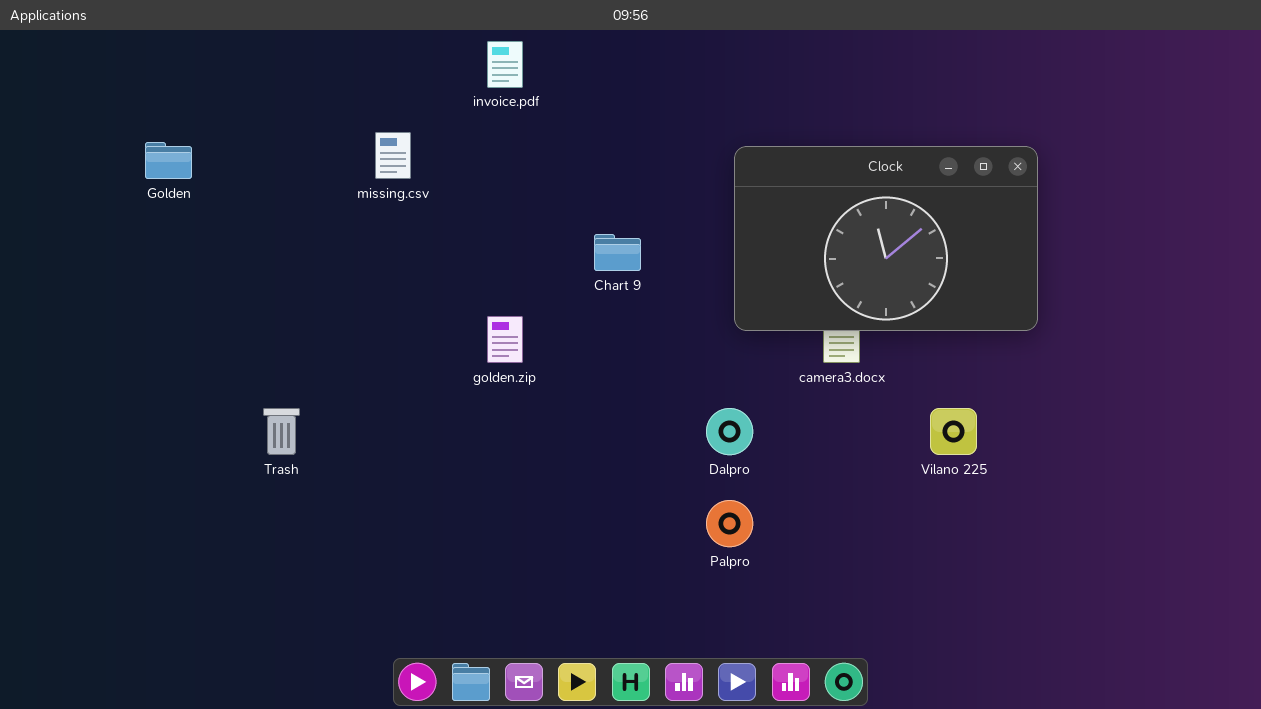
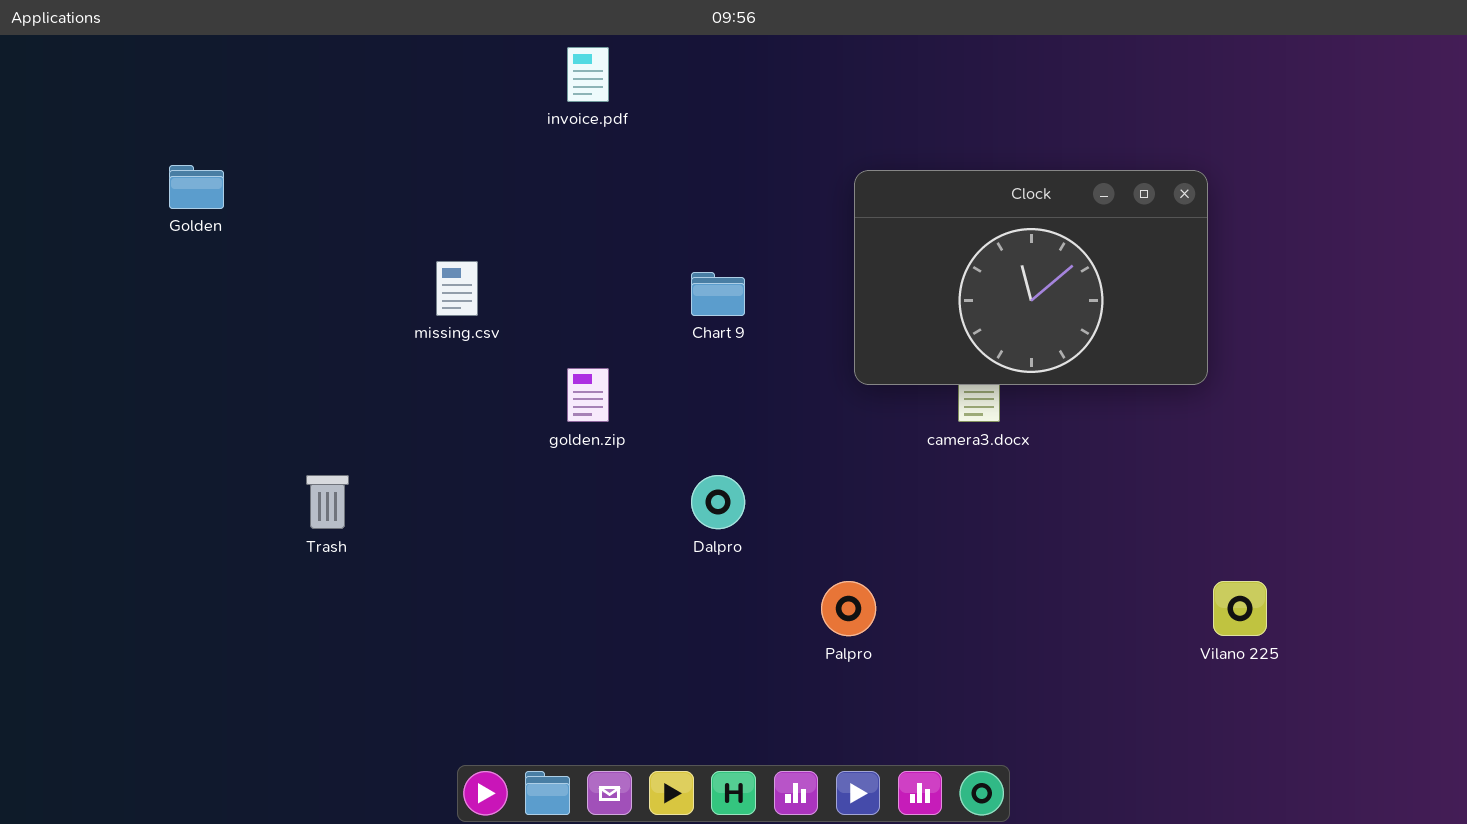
missing.csv: [375,132,411,179] -> [436,261,478,316], moved
Dalpro: [706,408,753,455] -> [691,475,745,529], moved
Vilano 225: [930,408,977,455] -> [1213,581,1267,636], moved

